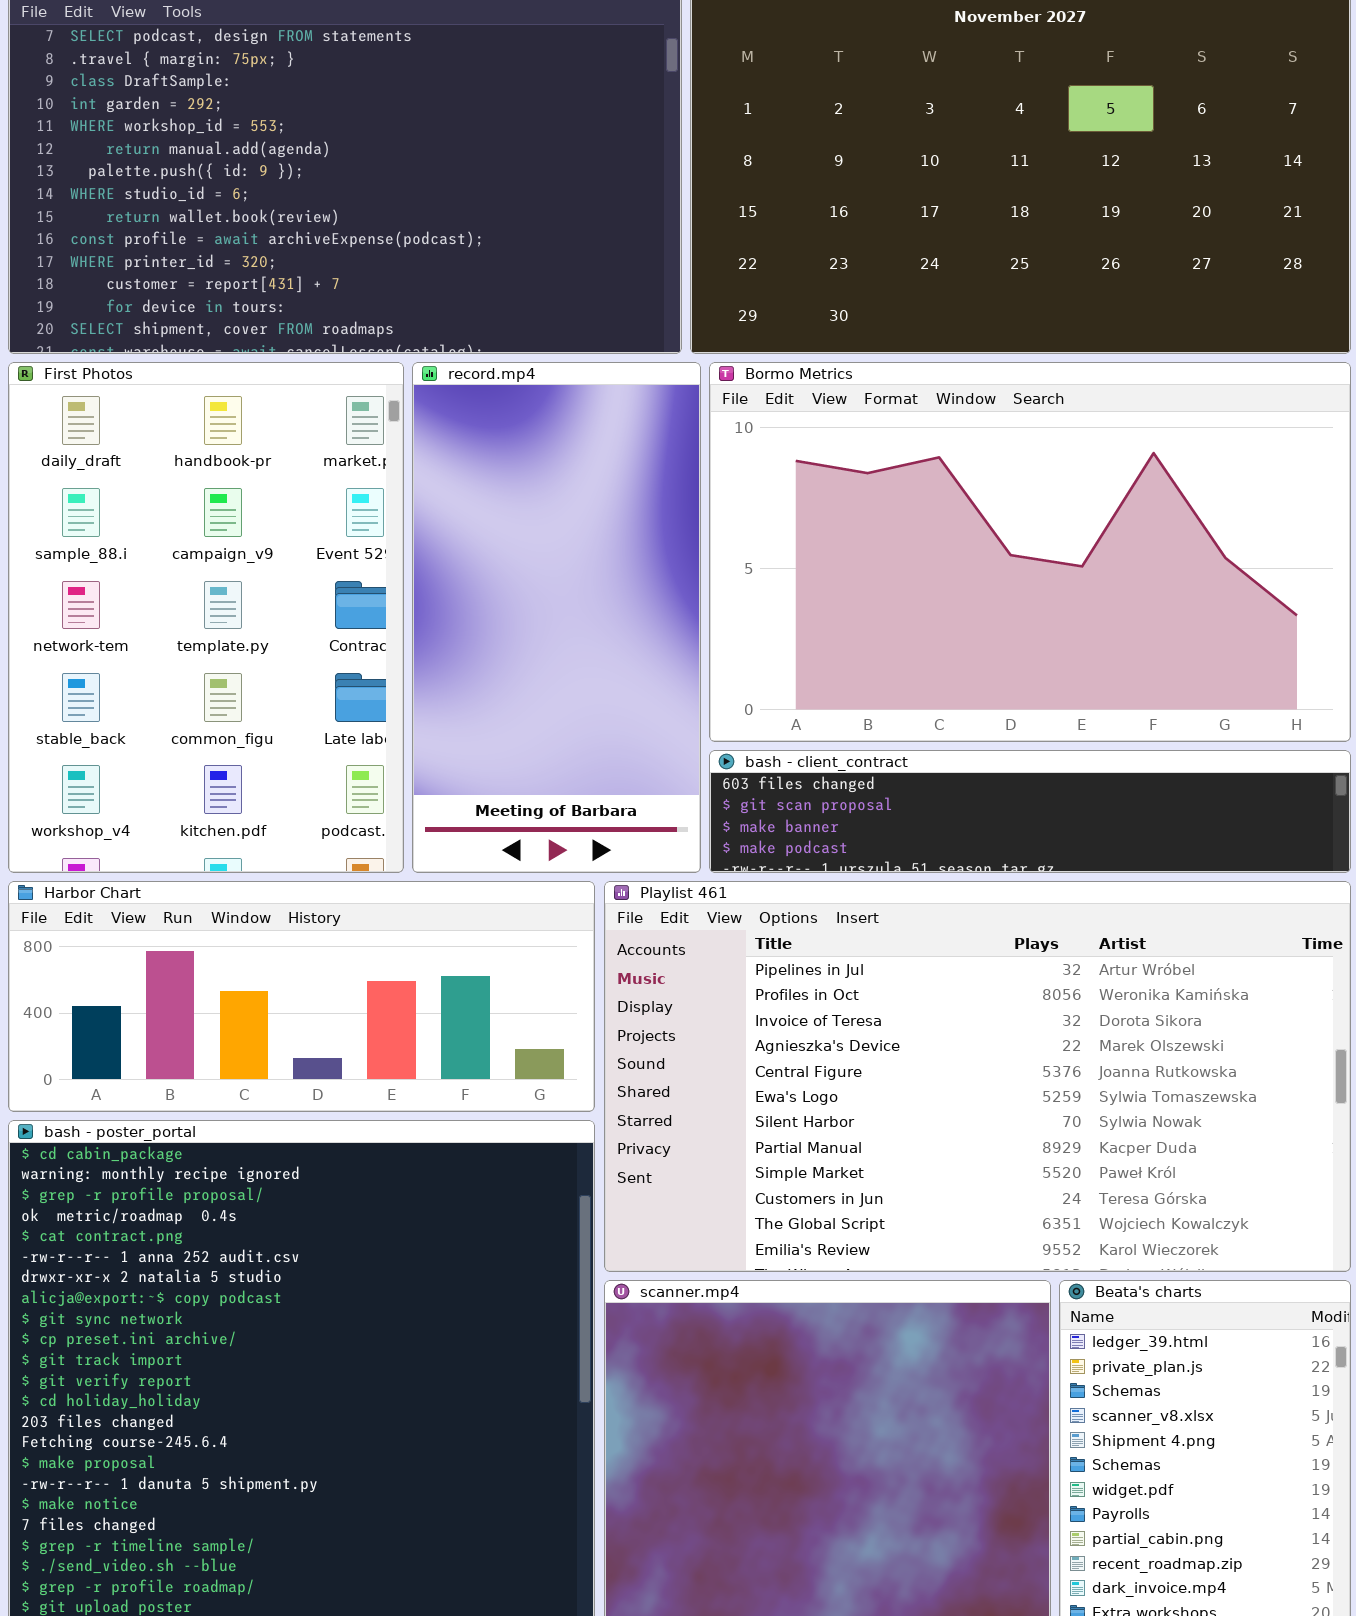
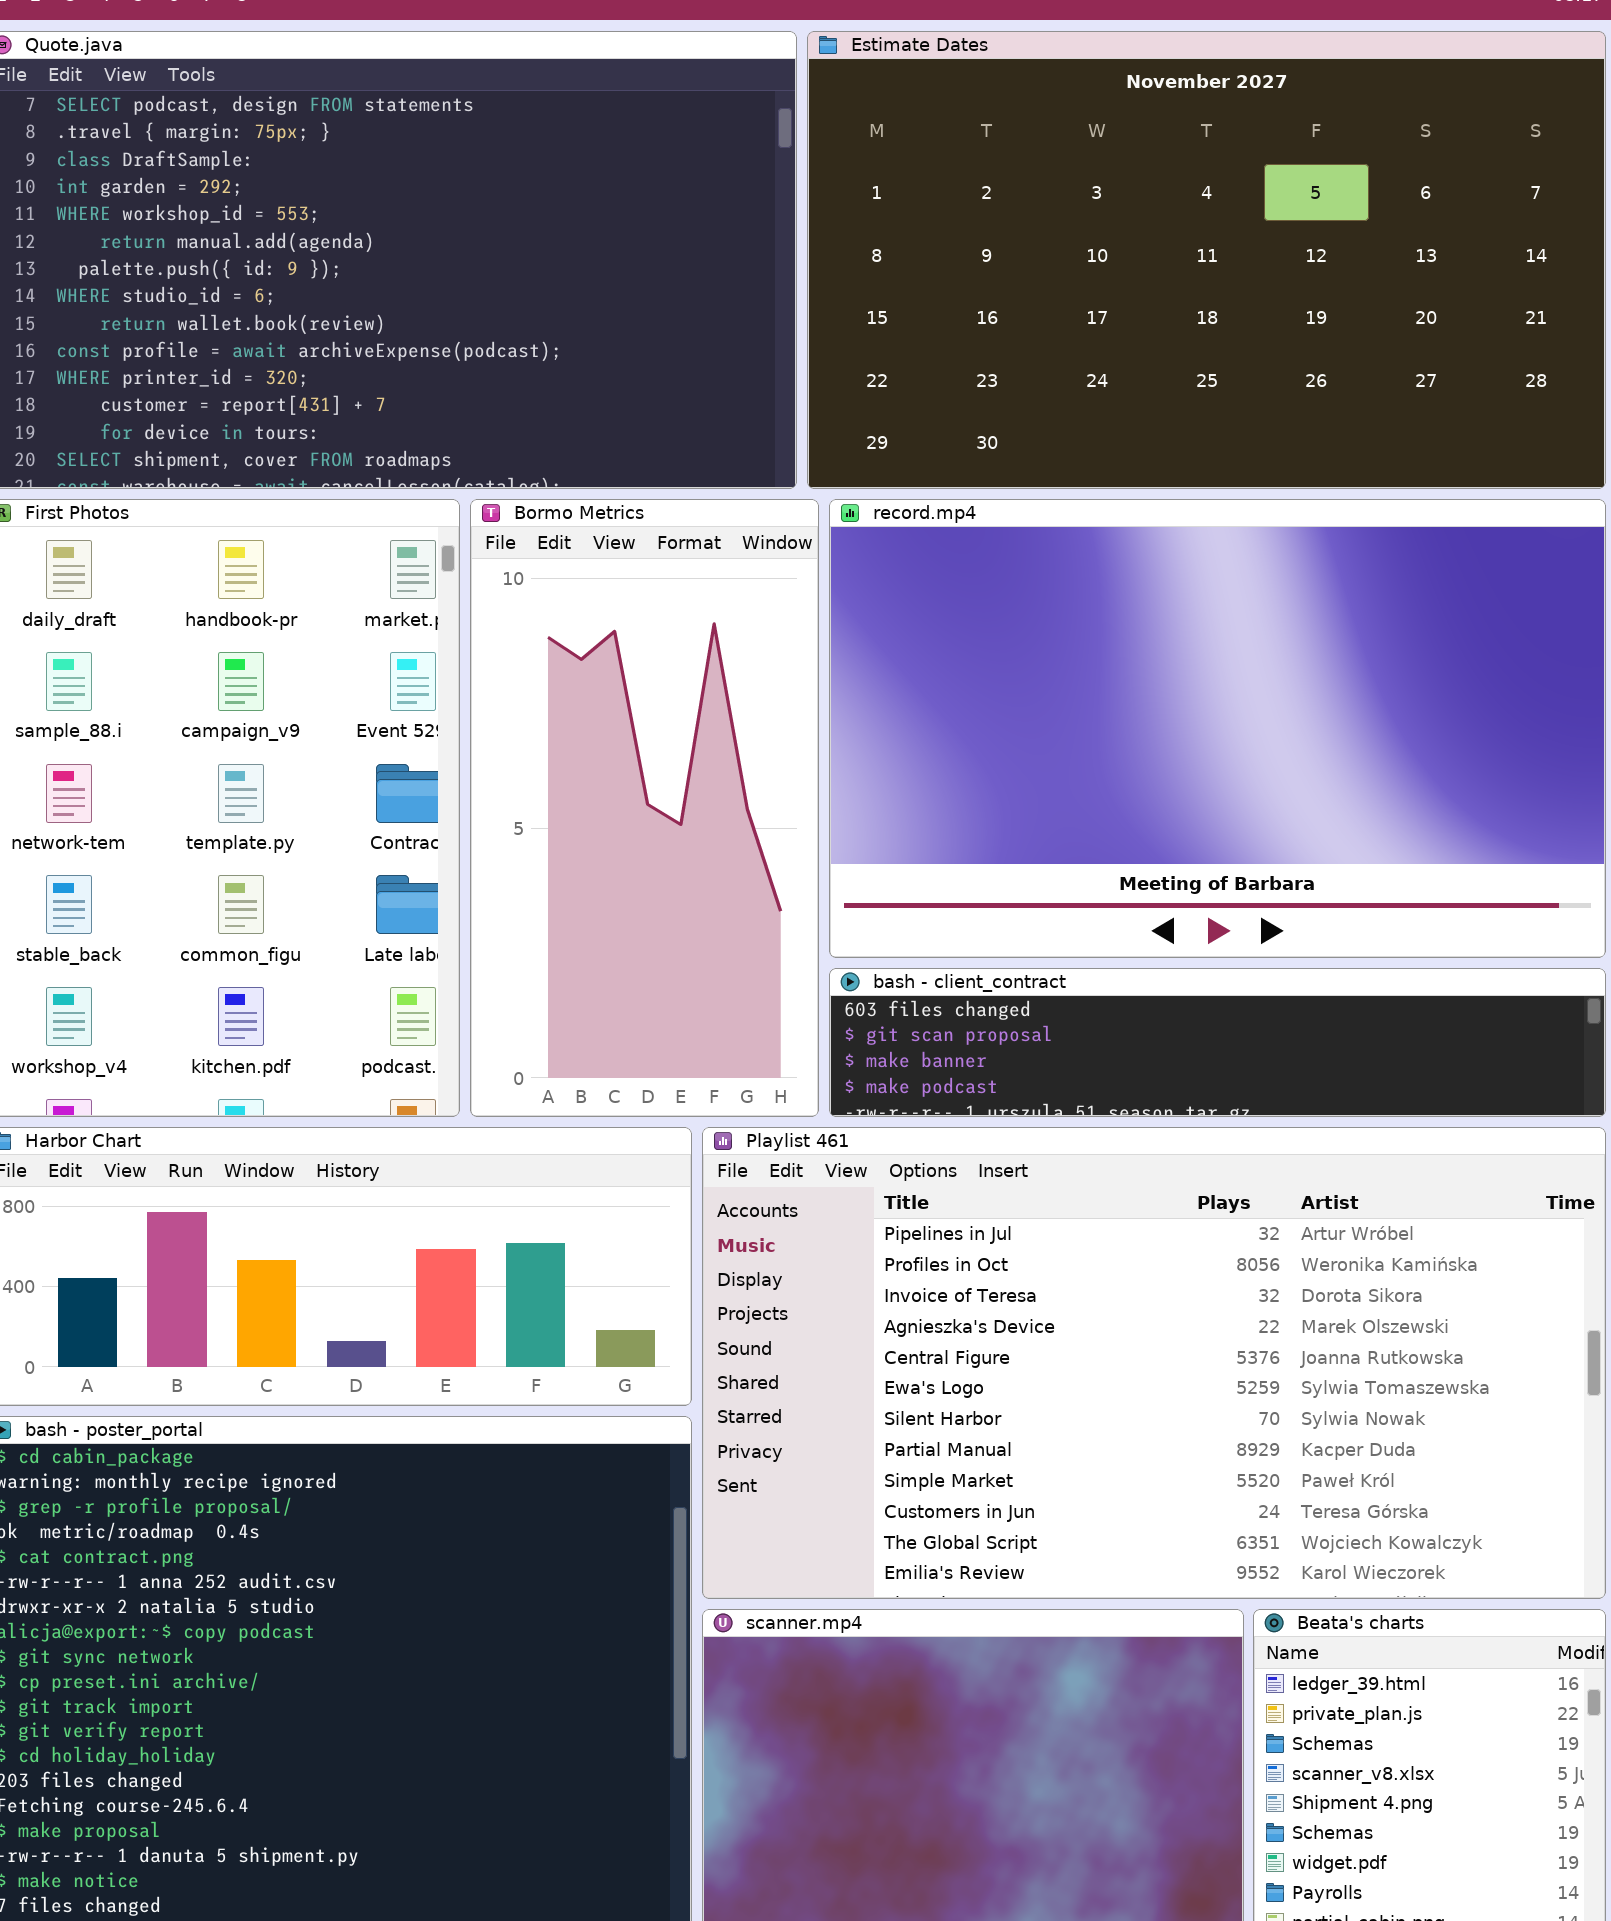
record.mp4: [412,362,701,873] -> [829,499,1606,958], moved, resized
Bormo Metrics: [709,362,1351,742] -> [470,499,819,1117], moved, resized

